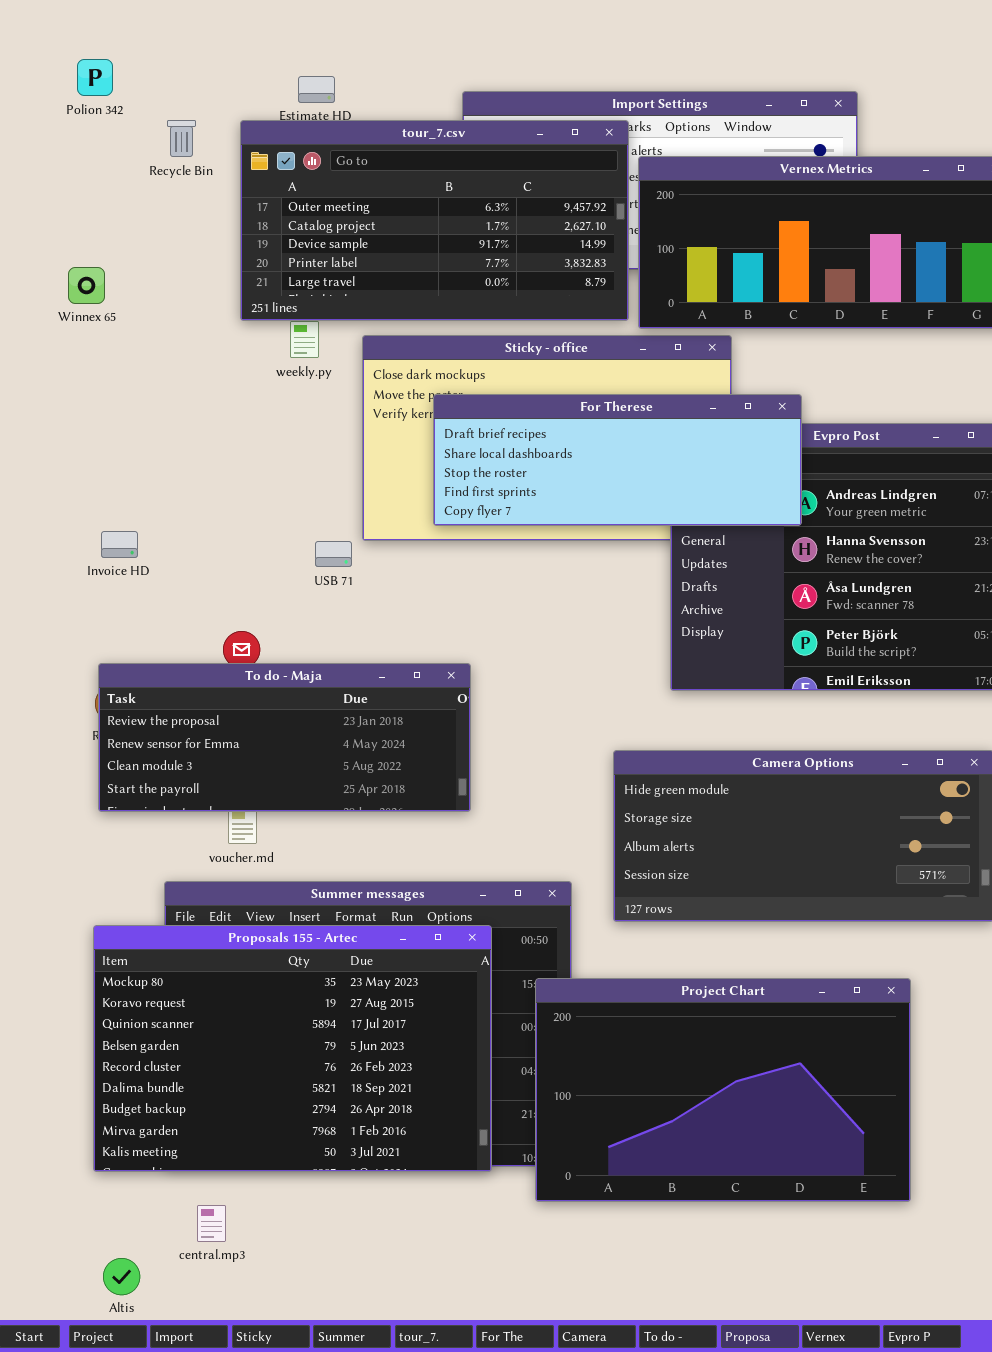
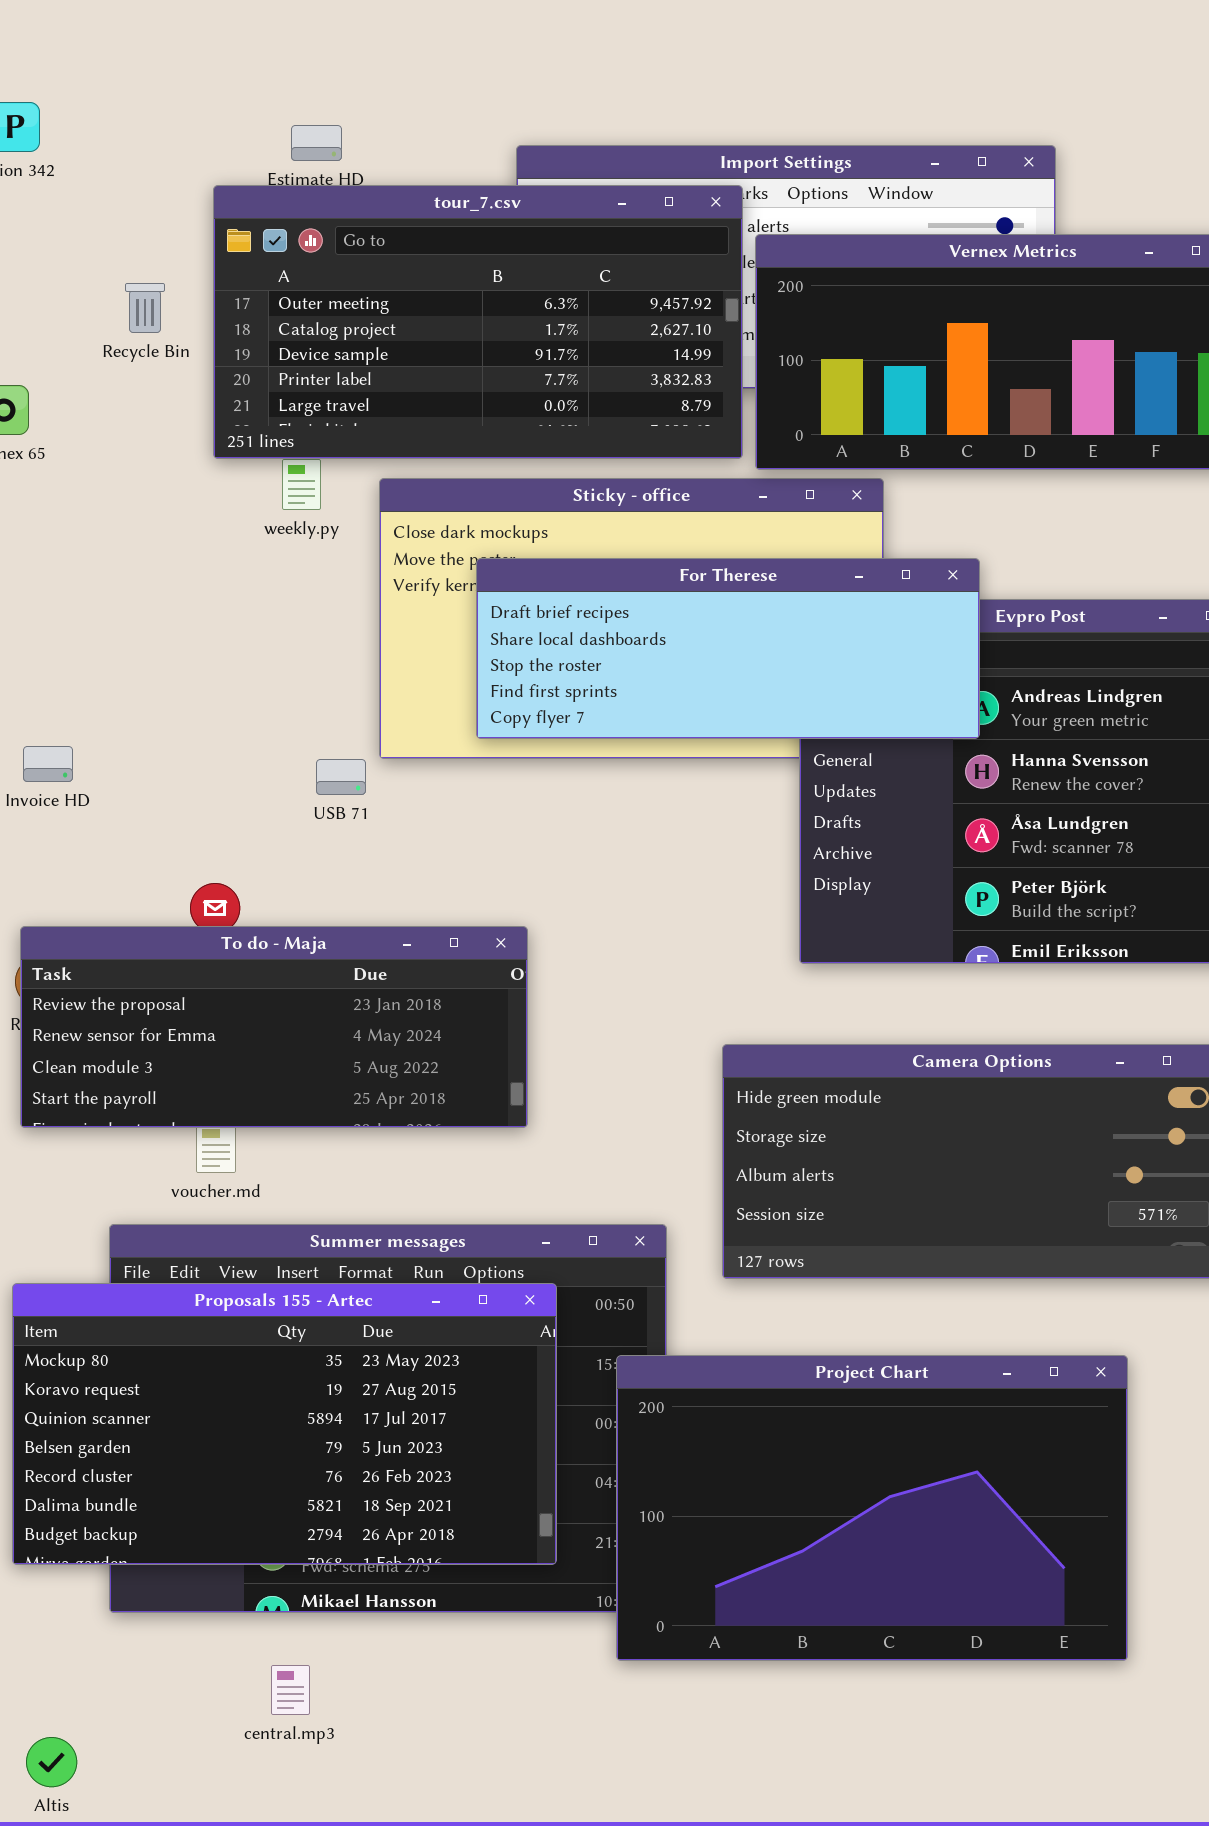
Recycle Bin: [167,120,196,157] -> [125,283,165,333], moved
Proposals 155 - Artec: [93,925,492,1172] -> [12,1283,557,1565], resized
central.mp3: [197,1205,226,1242] -> [271,1665,310,1715], moved

